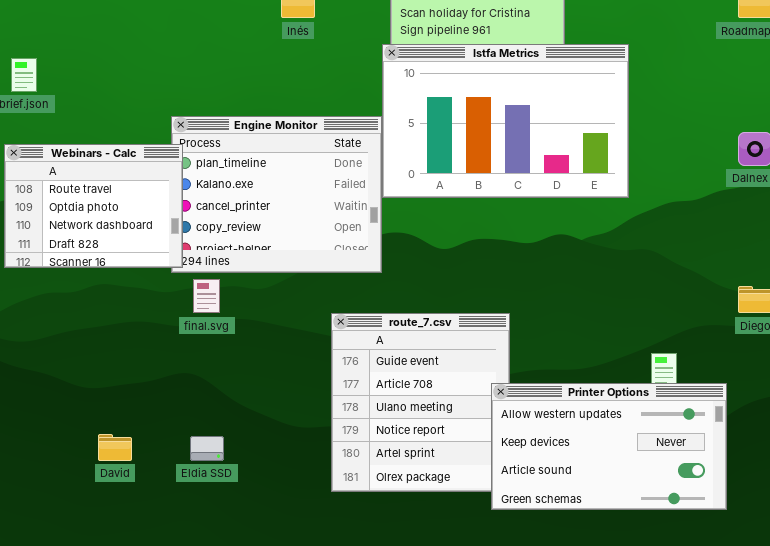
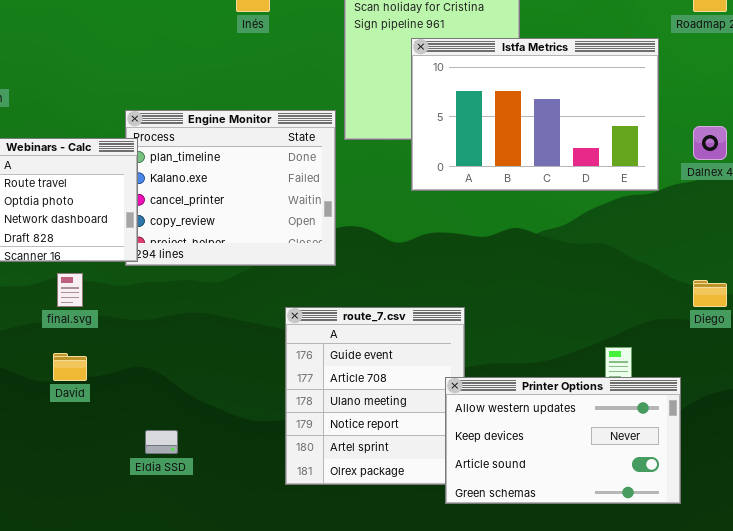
Istfa Metrics: [382,44,629,198] -> [411,38,659,191], moved
final.svg: [193,279,220,313] -> [57,273,83,307], moved
David: [98,434,132,461] -> [53,353,87,381], moved

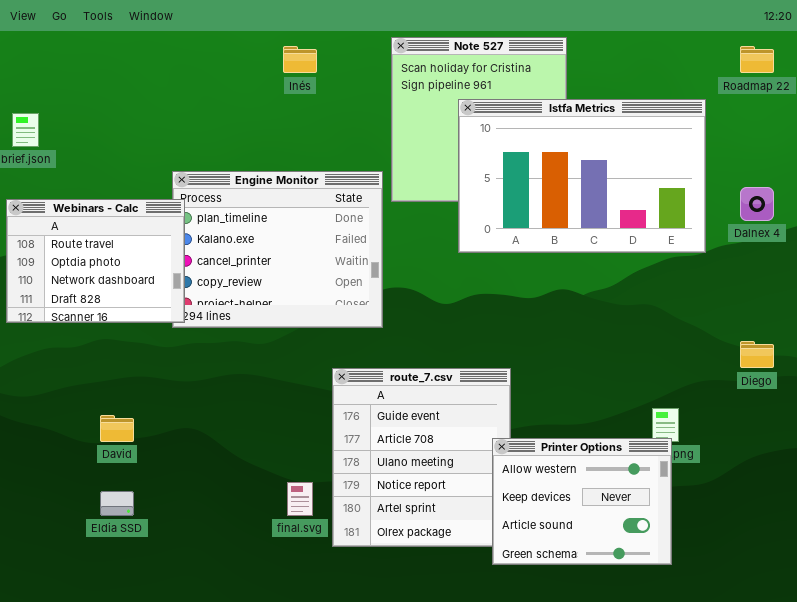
final.svg: [57,273,83,307] -> [287,482,313,516], moved
Printer Options: [445,377,681,504] -> [492,438,672,565], resized
Eldia SSD: [145,430,178,454] -> [100,491,134,516], moved

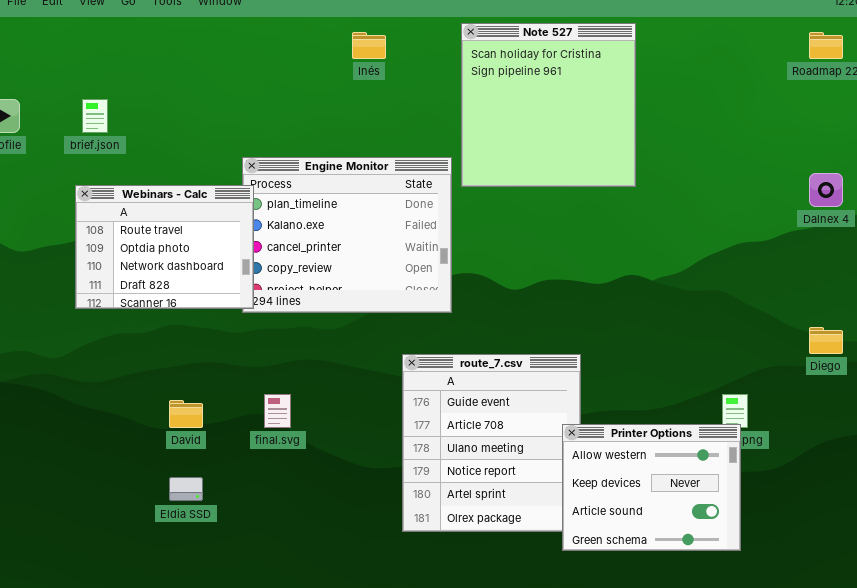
Istfa Metrics: [458,99,706,253] -> none, closed
final.svg: [287,482,313,516] -> [264,394,291,428], moved

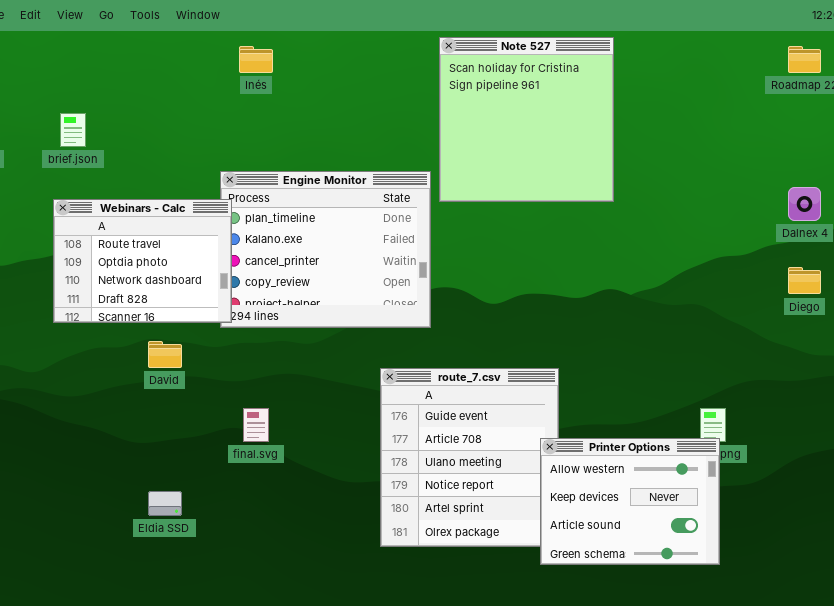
Inés: [352,32,386,59] -> [239,46,273,73], moved
Diego: [809,327,843,354] -> [788,267,821,294], moved
David: [169,400,203,428] -> [148,341,182,368], moved

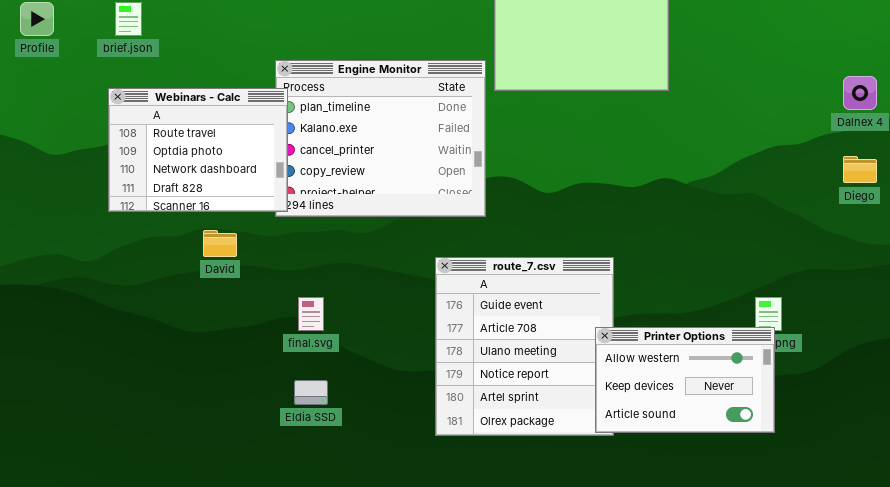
Printer Options: [540,438,720,565] -> [595,327,775,433], resized
Eldia SSD: [148,491,182,516] -> [294,380,328,405], moved

